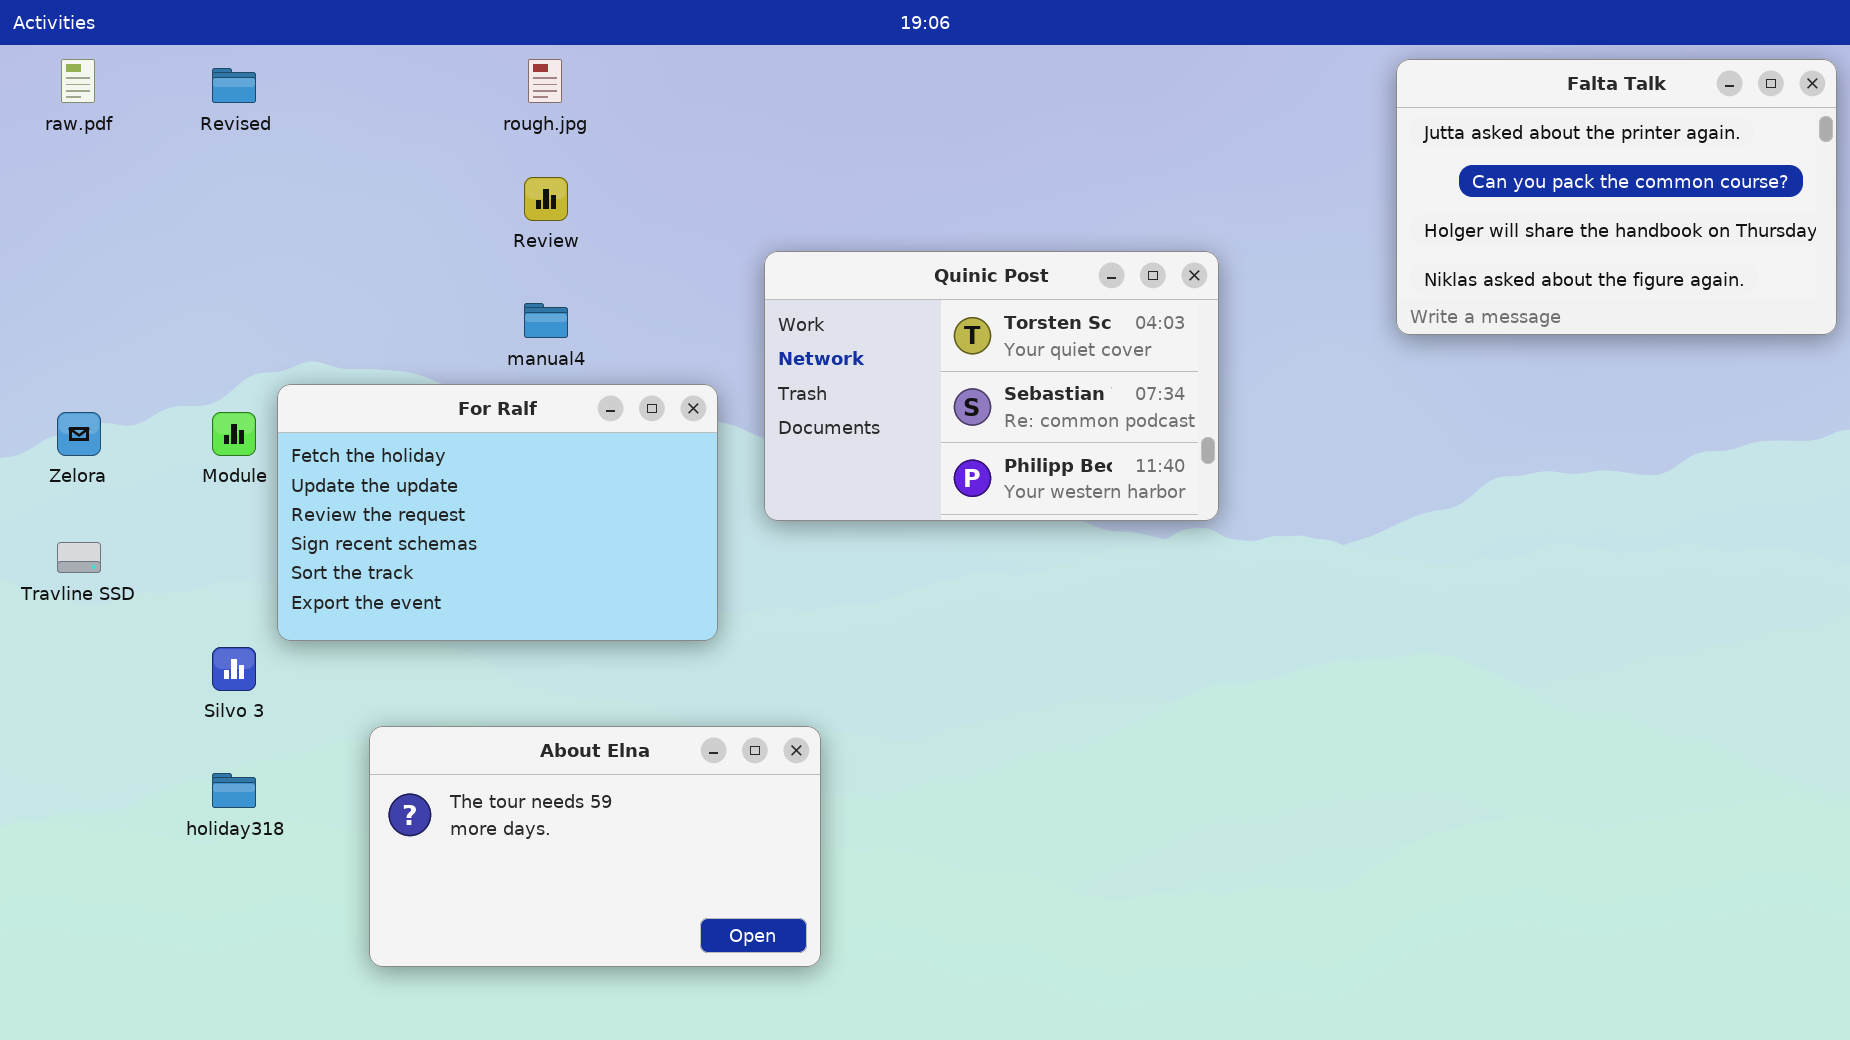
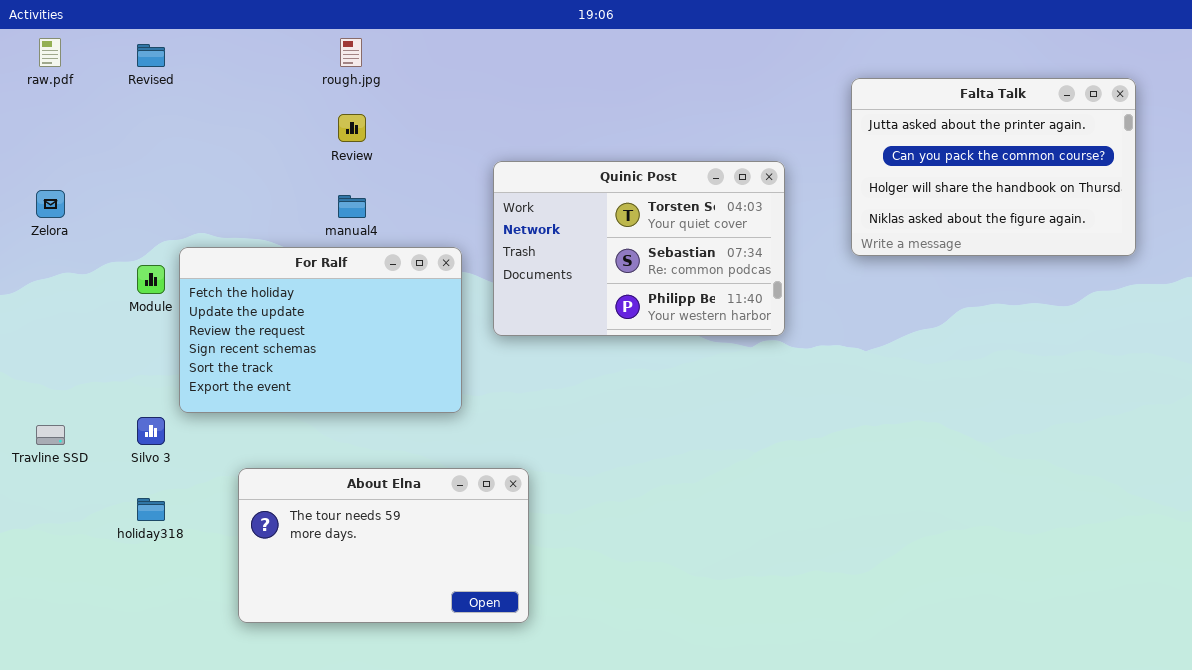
Falta Talk: [1396,59,1837,335] -> [851,78,1136,256], moved
Zelora: [57,412,101,456] -> [36,190,65,218], moved
Travline SSD: [57,542,101,573] -> [36,425,65,445], moved

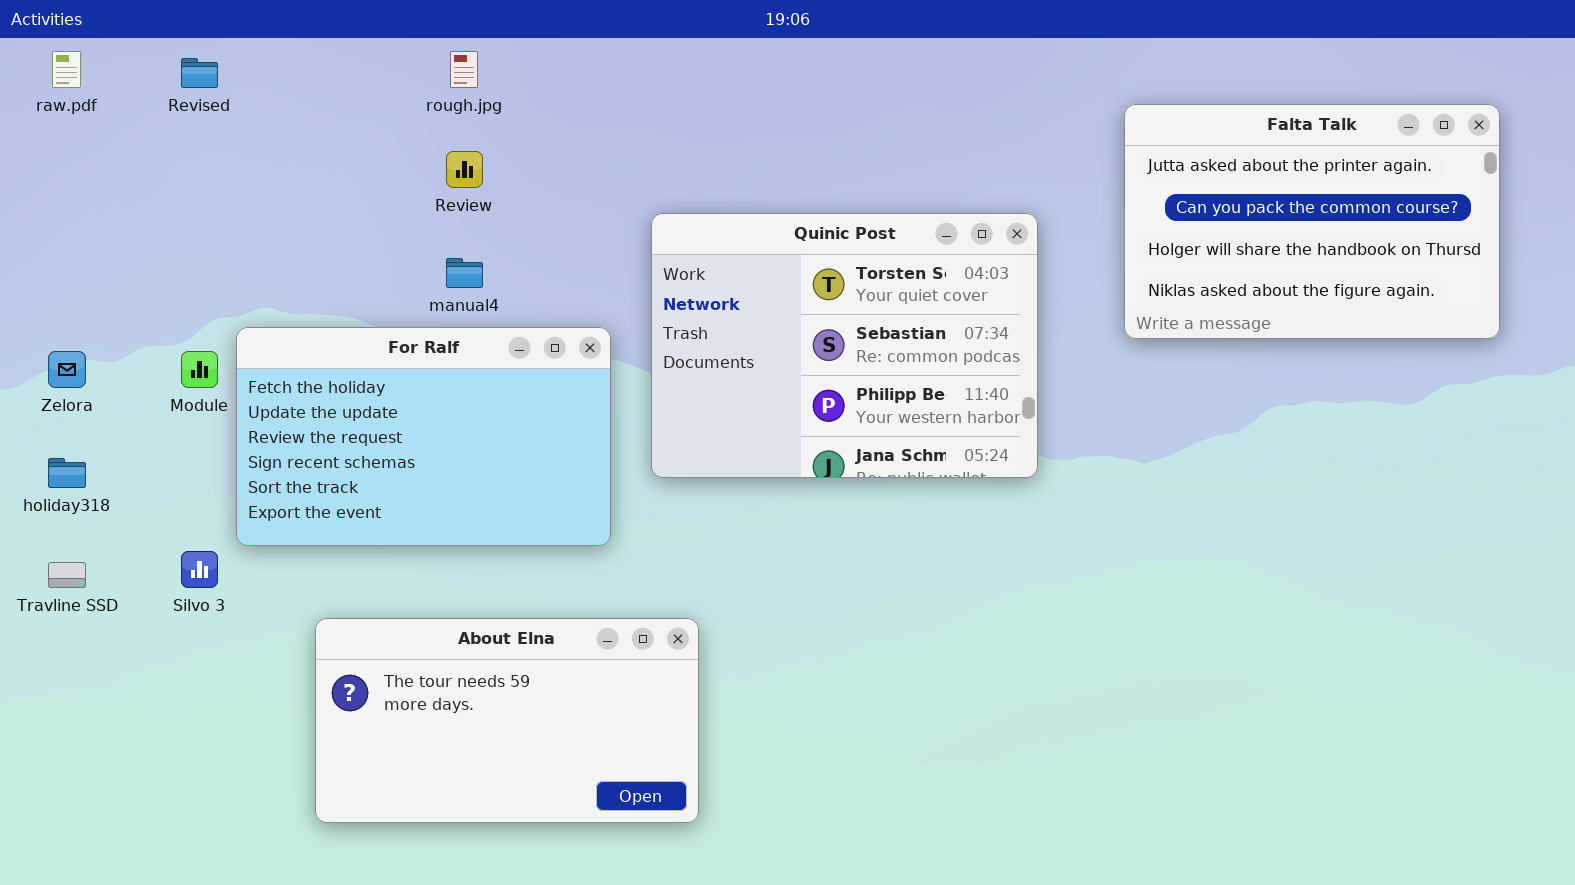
Quinic Post: [493,161,785,336] -> [651,213,1038,478], resized
Zelora: [36,190,65,218] -> [48,351,86,388], moved
holiday318: [137,498,165,521] -> [48,458,86,488], moved

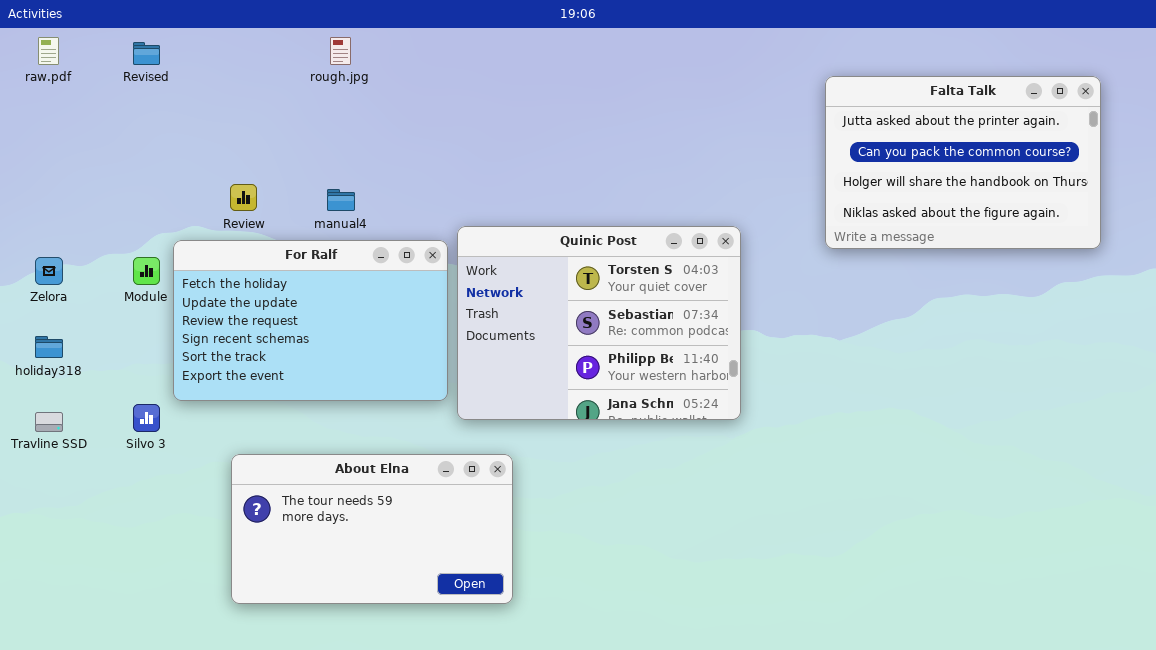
Review: [446,151,483,188] -> [230,184,257,211], moved
Quinic Post: [651,213,1038,478] -> [457,226,741,420], moved

